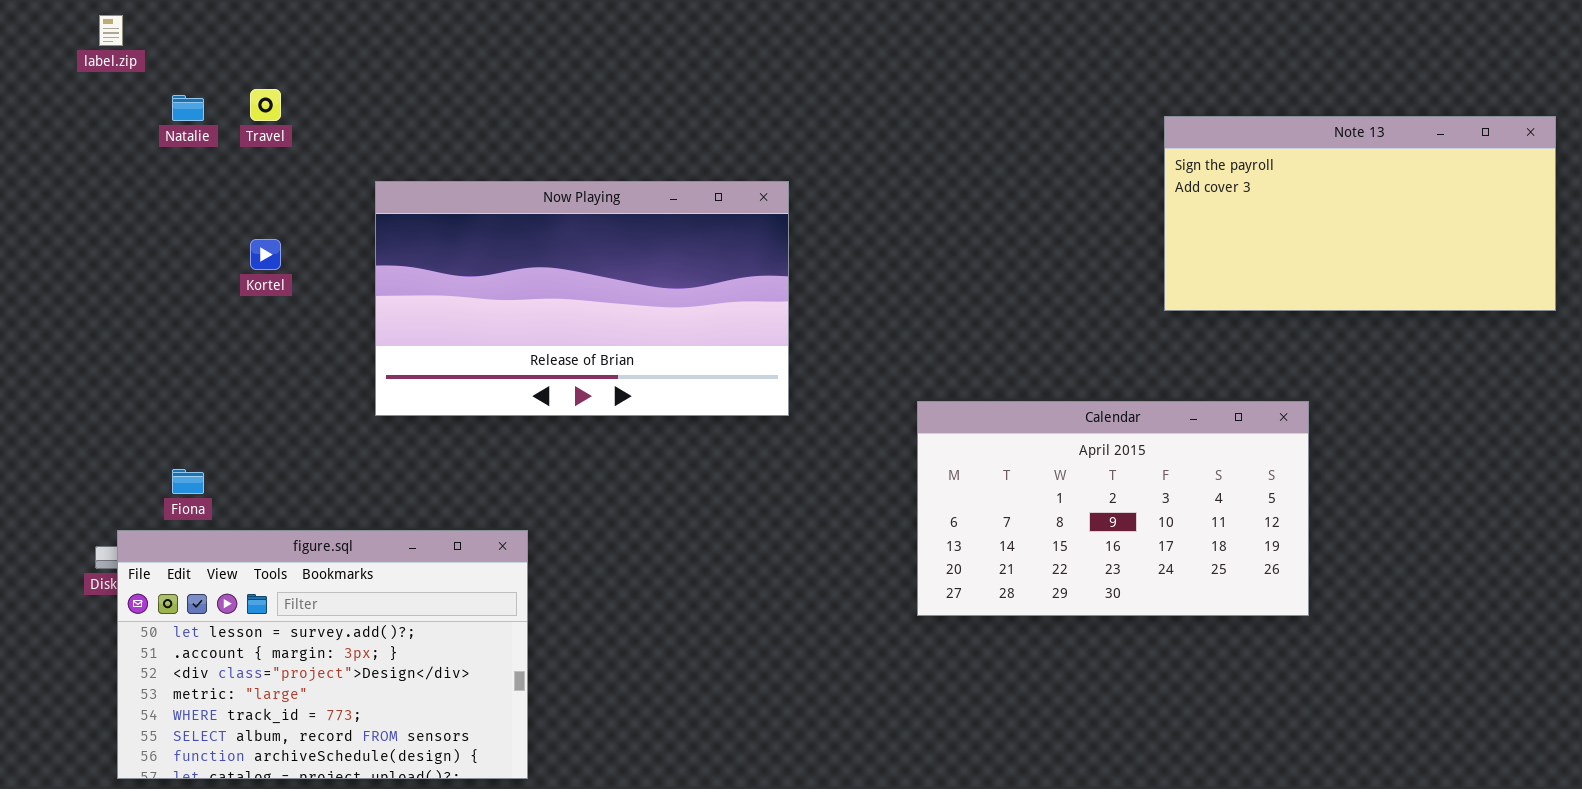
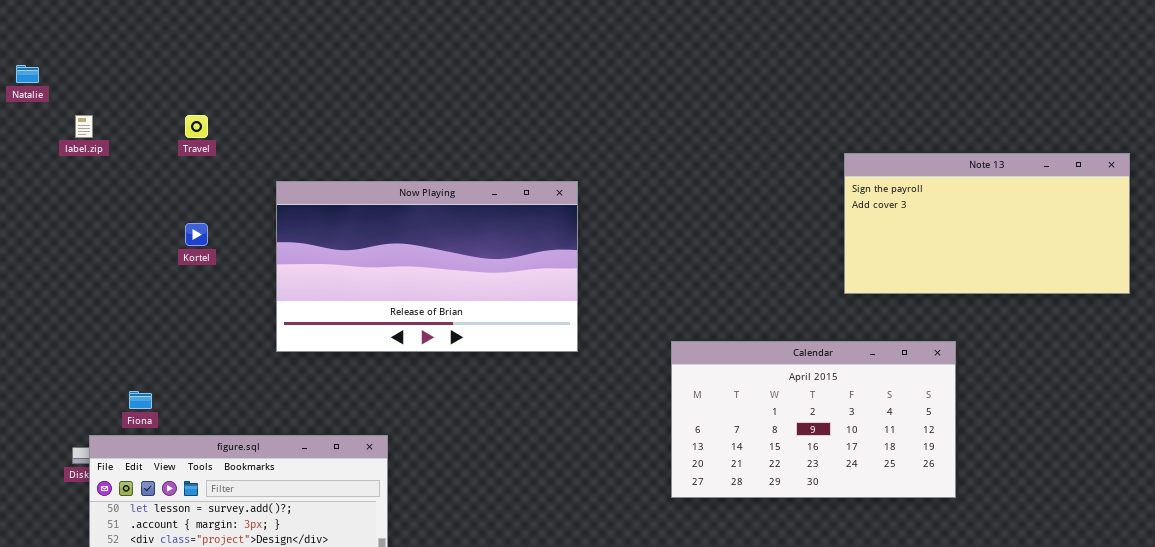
label.zip: [99,15,123,46] -> [75,115,93,138], moved
Natalie: [172,95,204,121] -> [16,65,39,83], moved
Note 13: [1164,116,1556,311] -> [844,153,1130,294], moved

